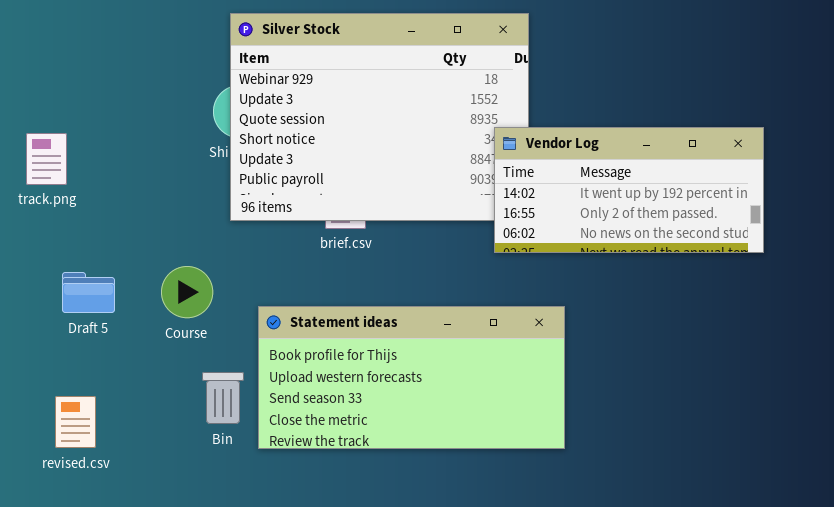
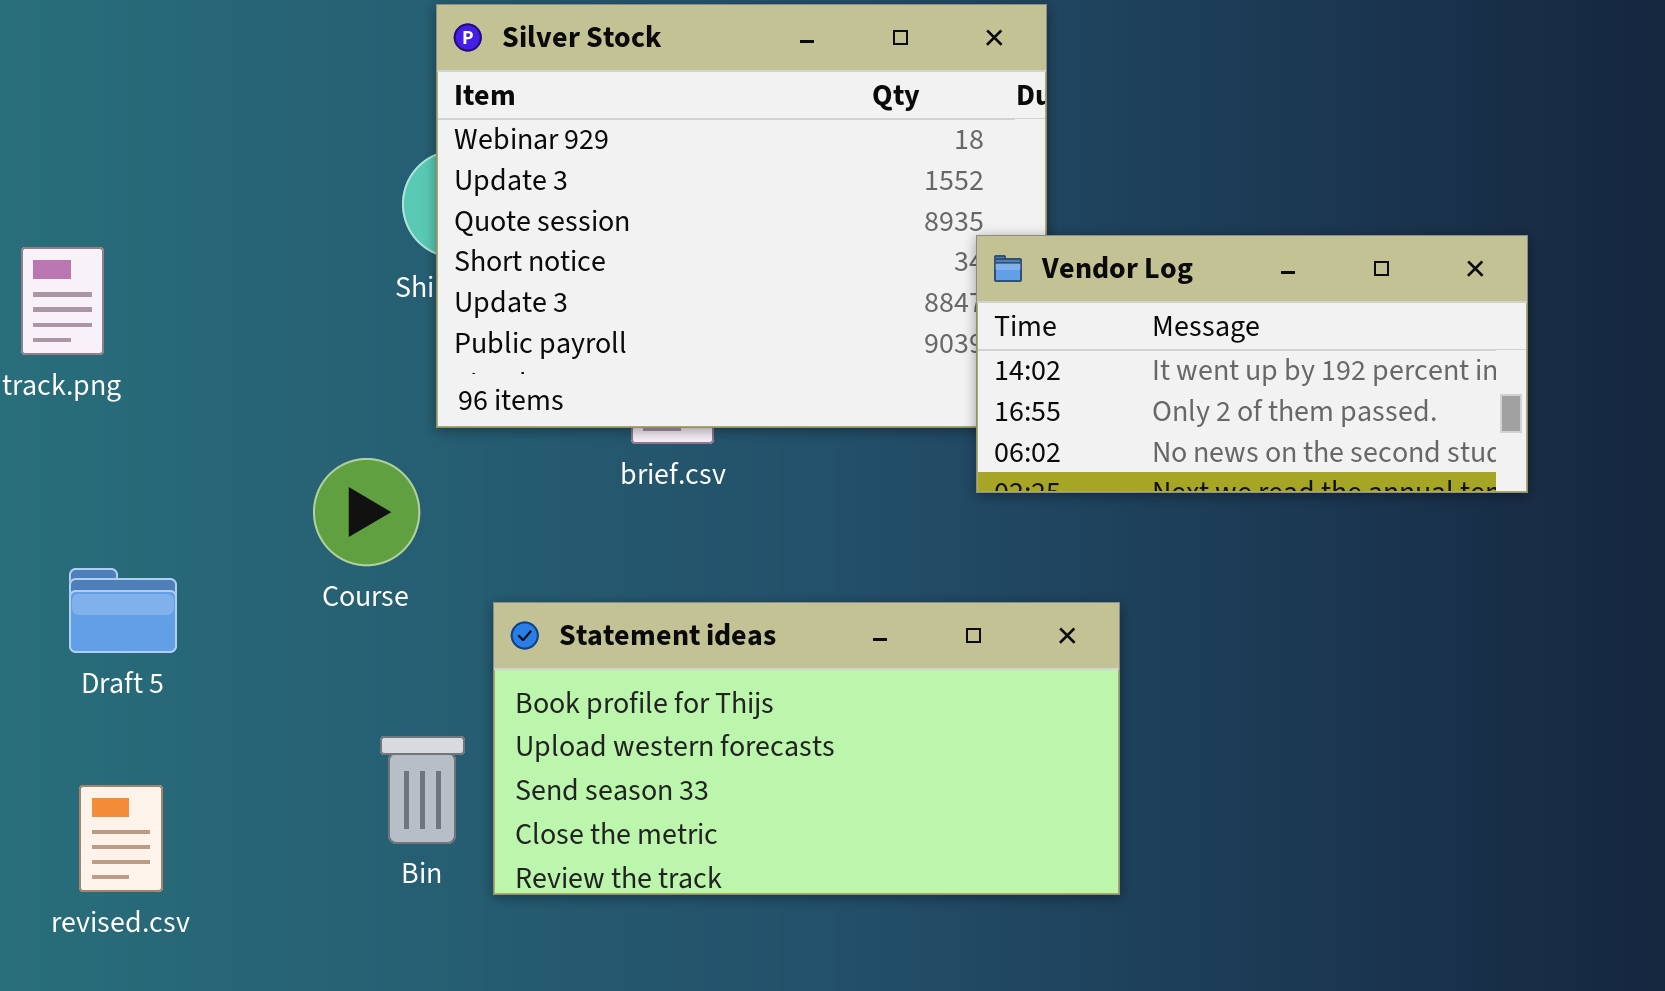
Course: [161,266,213,318] -> [313,458,420,566], moved
Draft 5: [62,272,115,313] -> [69,568,177,653], moved

